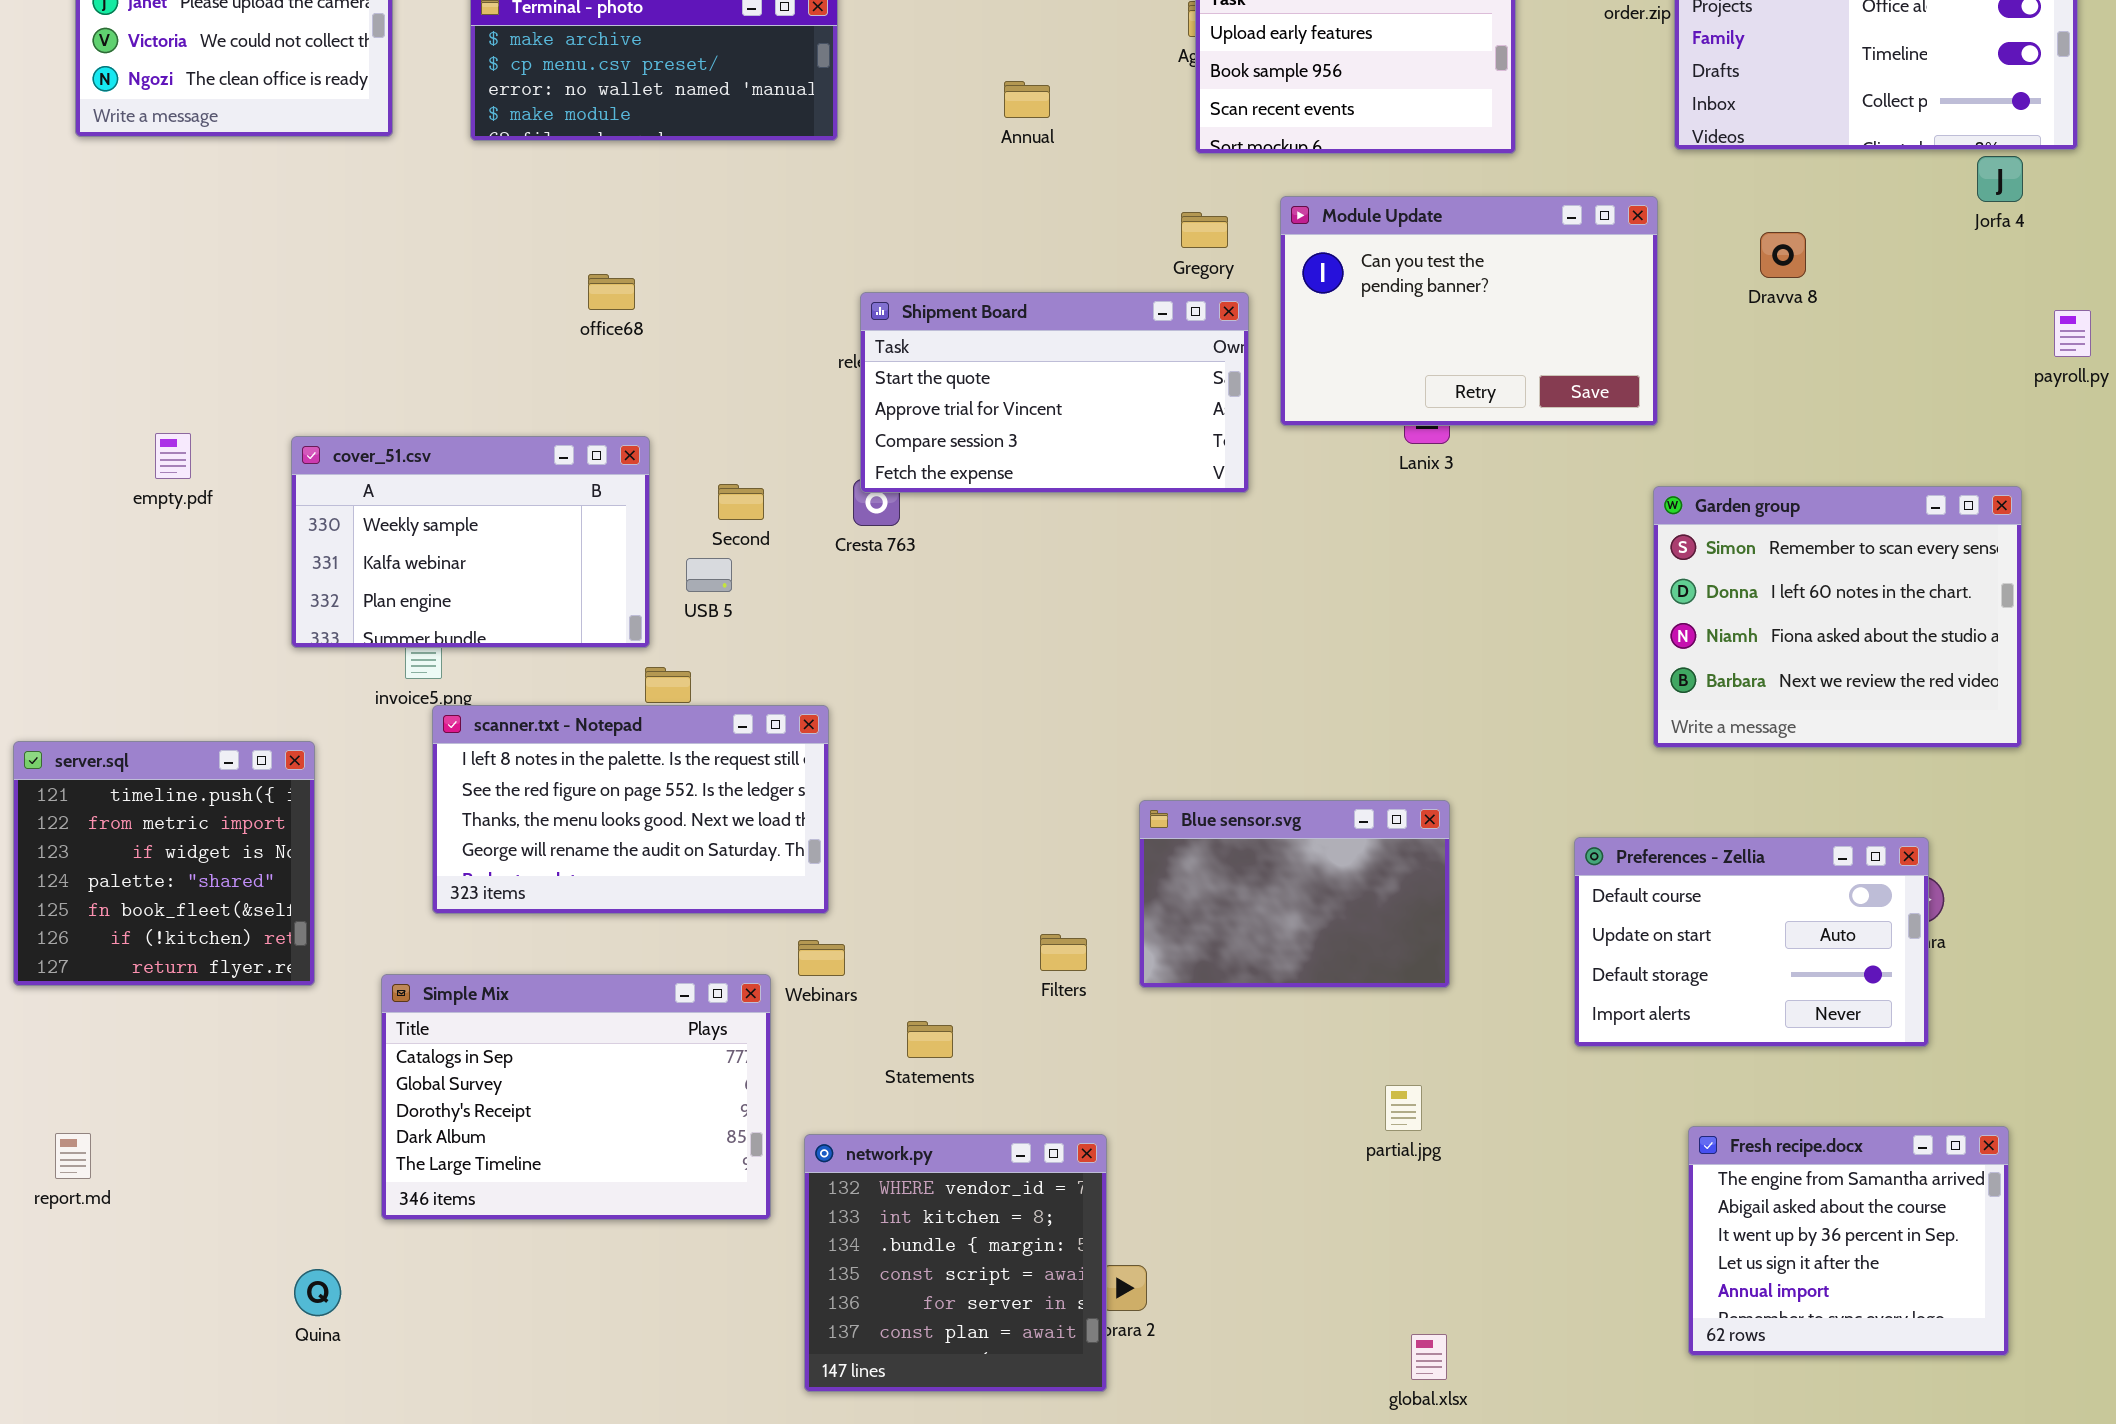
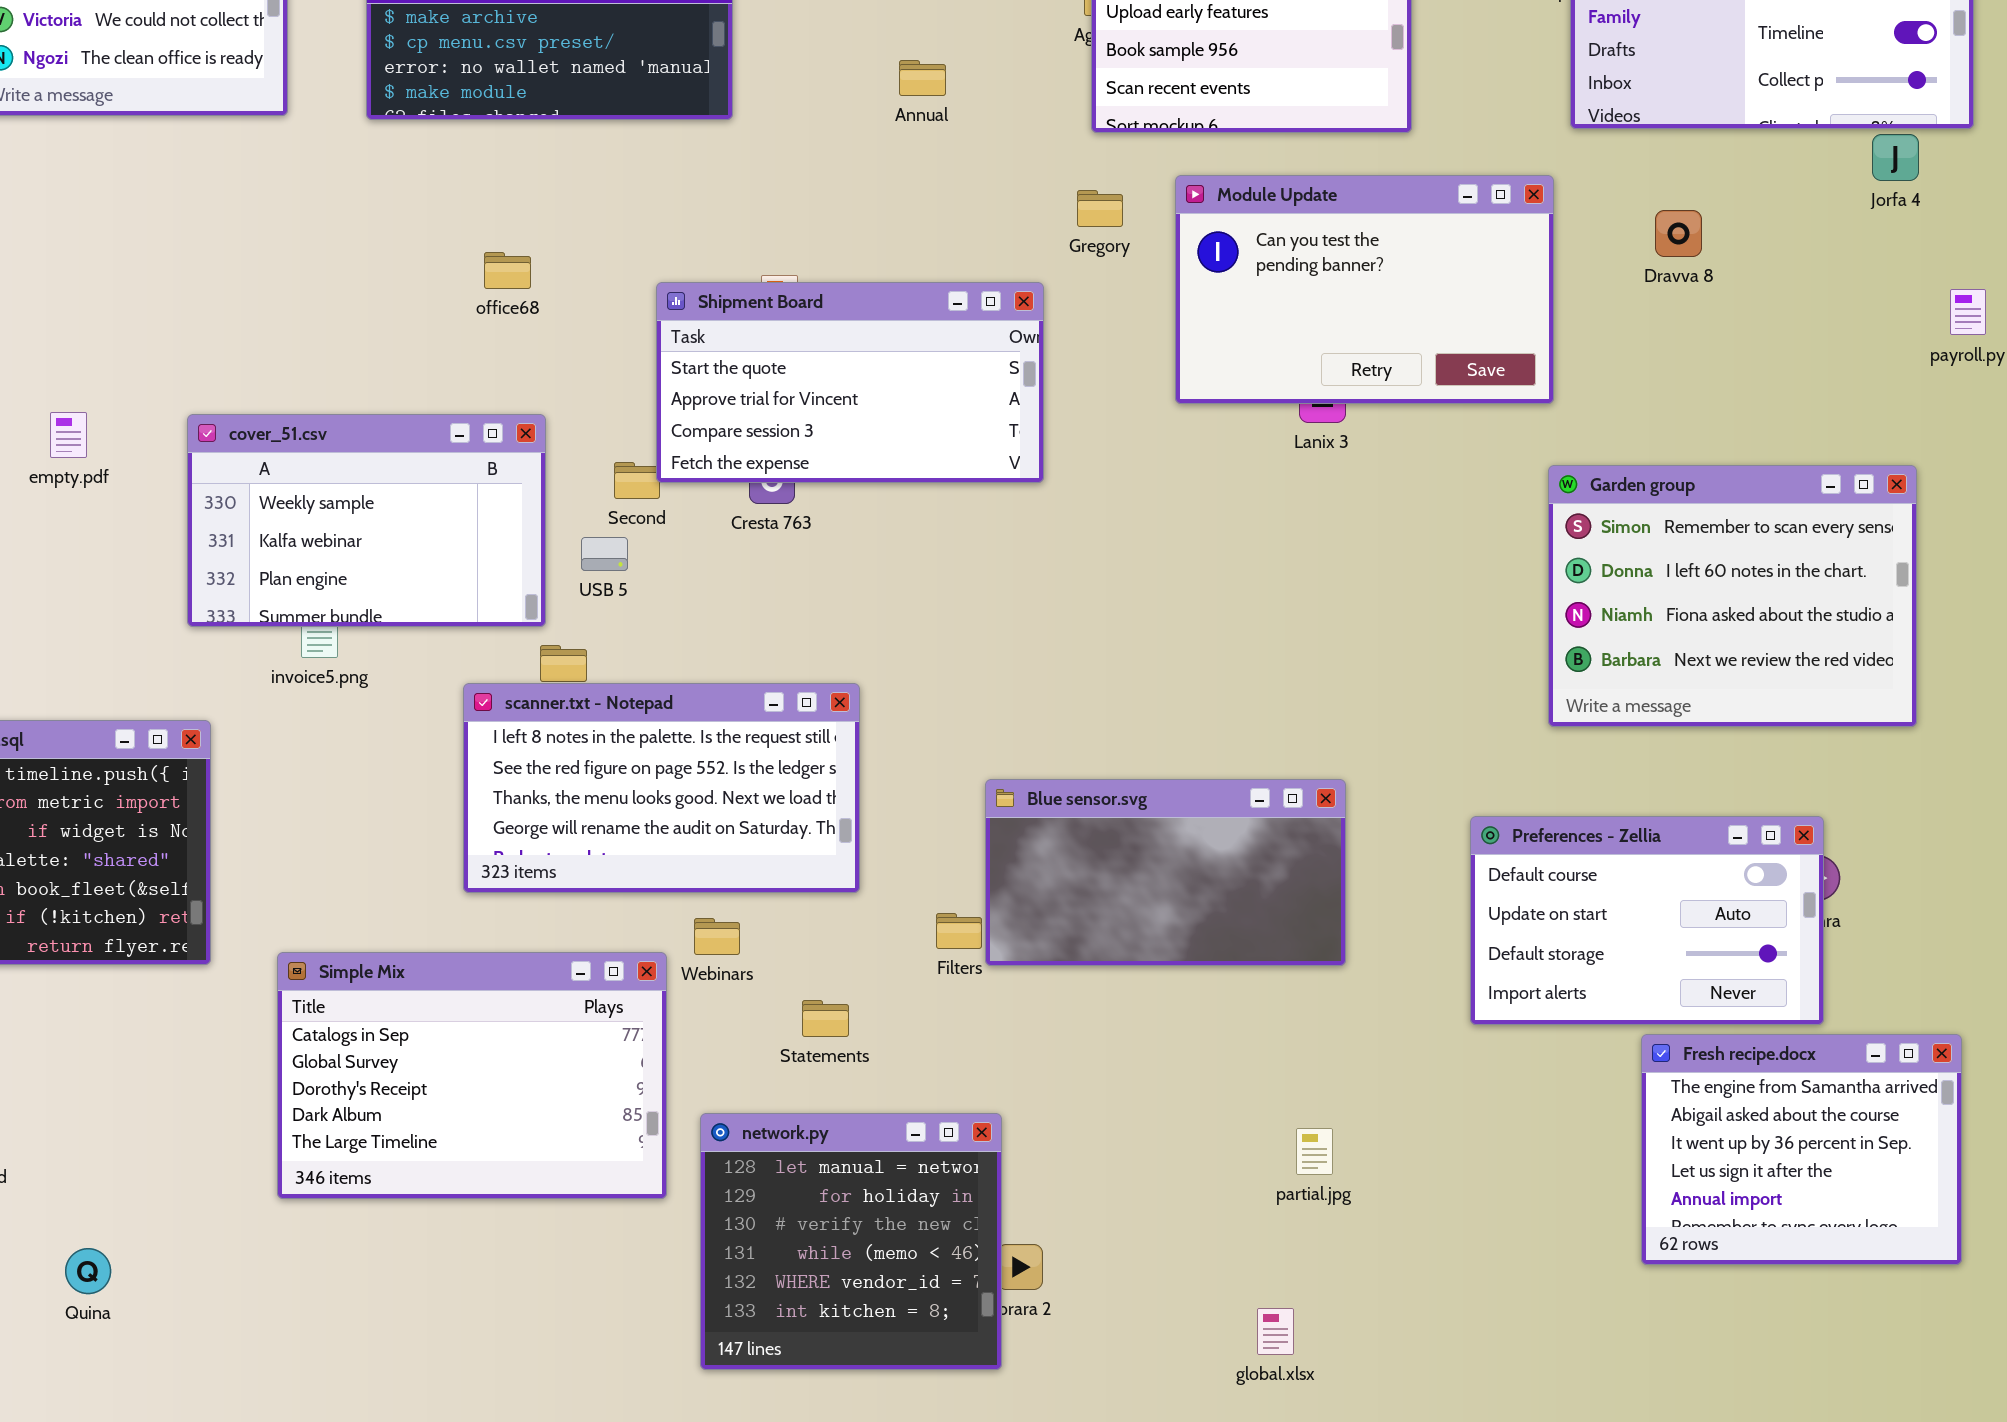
Shipment Board: [860,292,1249,493] -> [656,282,1044,483], moved
scanner.txt - Notepad: [432,705,829,914] -> [463,683,860,893], moved
Blue sensor.svg: [1139,800,1450,988] -> [985,779,1346,966], resized
partial.jpg: [1385,1085,1422,1131] -> [1296,1128,1333,1175], moved
Fresh recipe.docx: [1688,1126,2009,1356] -> [1641,1034,1962,1265], moved
network.py: [804,1134,1107,1392] -> [700,1113,1002,1370], scrolled up 4 rows
Quina: [294,1269,341,1316] -> [65,1248,111,1294], moved
global.xlsx: [1411,1334,1447,1380] -> [1257,1308,1294,1355], moved

